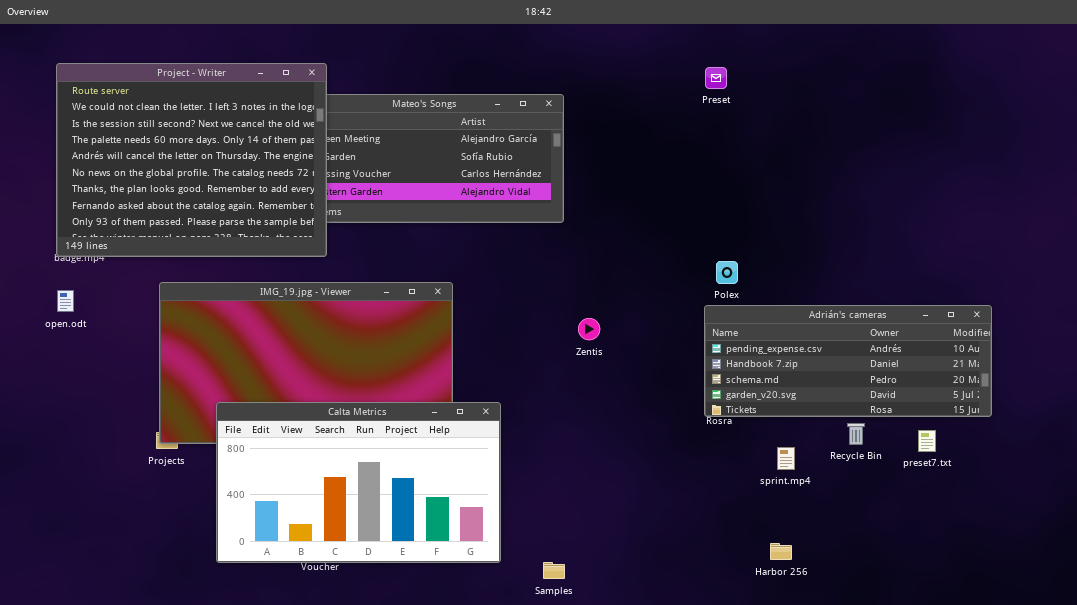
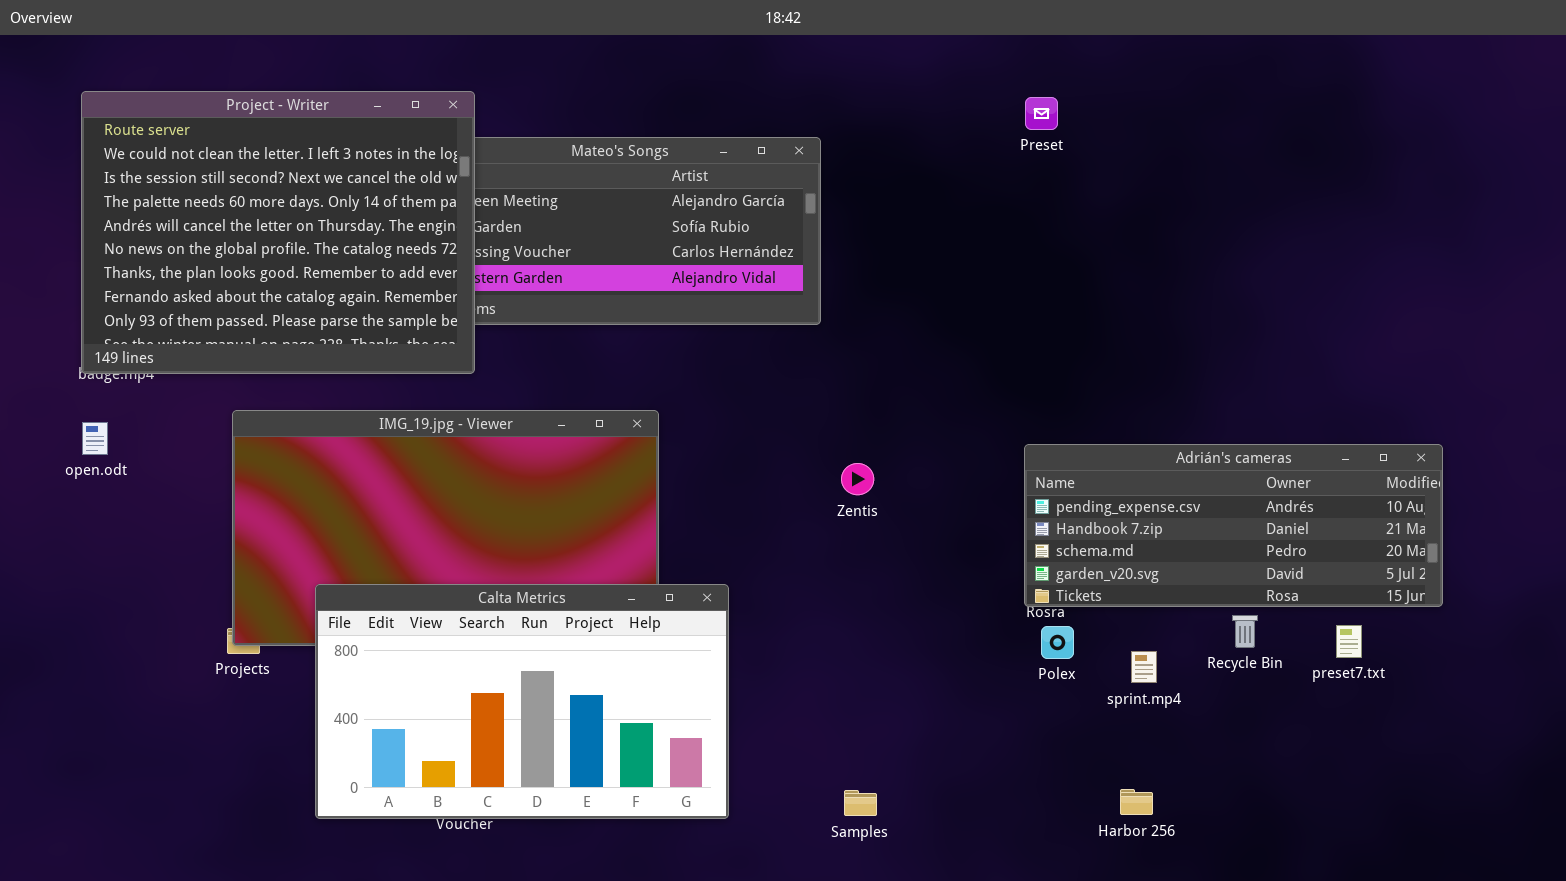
Polex: [716,261,738,284] -> [1041,626,1074,659], moved
Samples: [543,562,565,579] -> [844,790,877,816], moved

